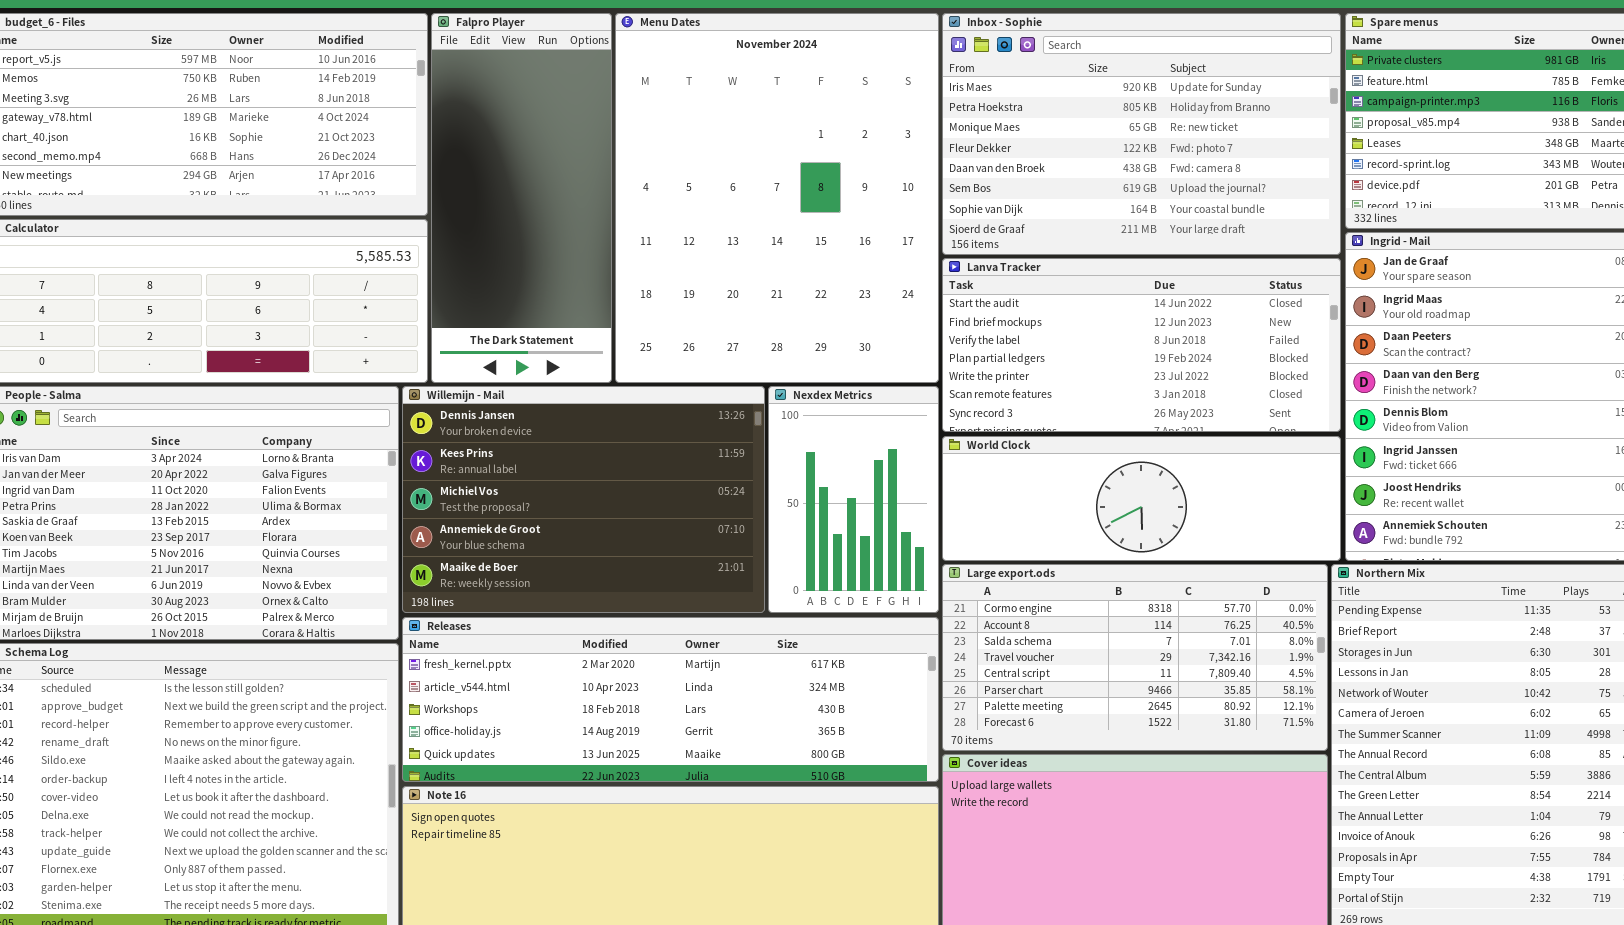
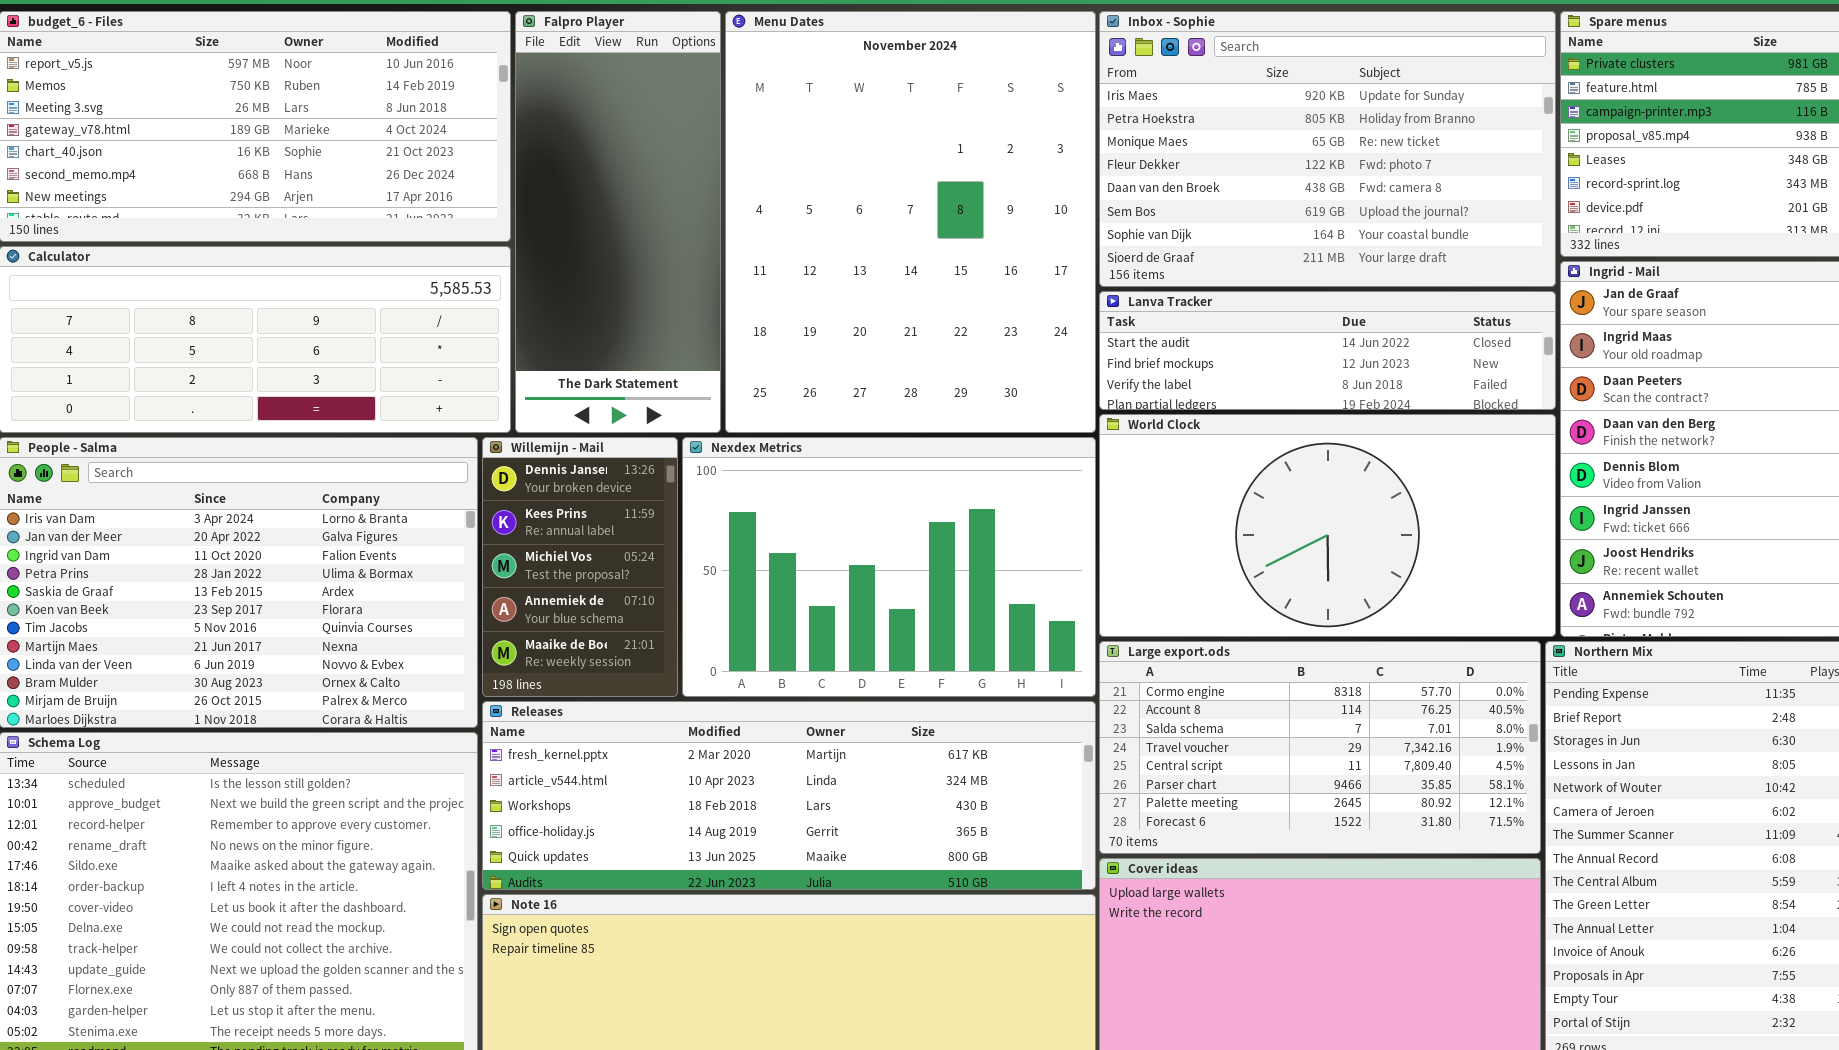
Lanva Tracker: [942,258,1341,432] -> [1099,291,1556,410], resized
Willemijn - Mail: [402,386,765,613] -> [482,437,678,697], resized
Nexdex Metrics: [768,386,939,613] -> [682,437,1096,697], resized
World Clock: [942,436,1341,561] -> [1099,414,1556,637], resized

